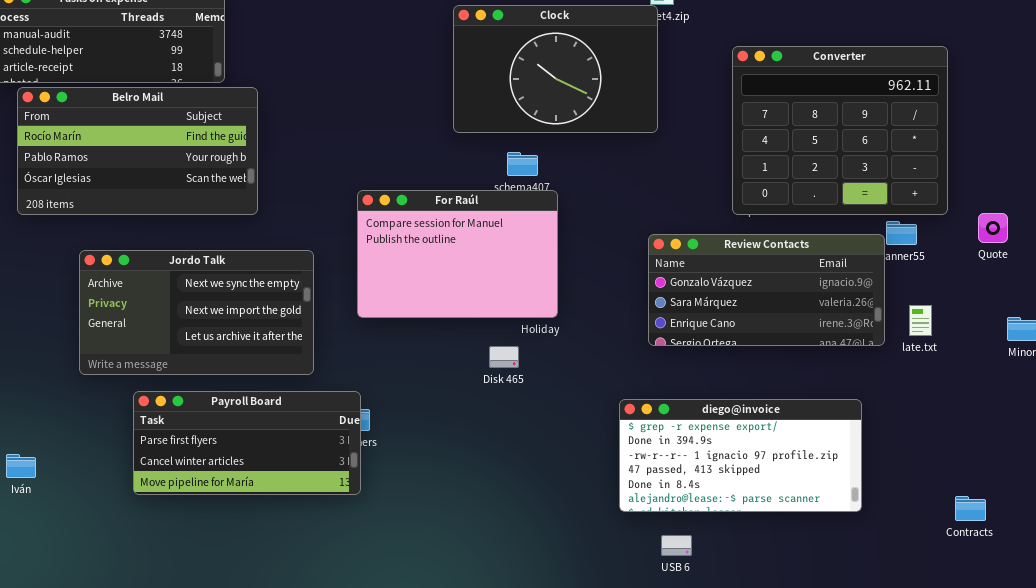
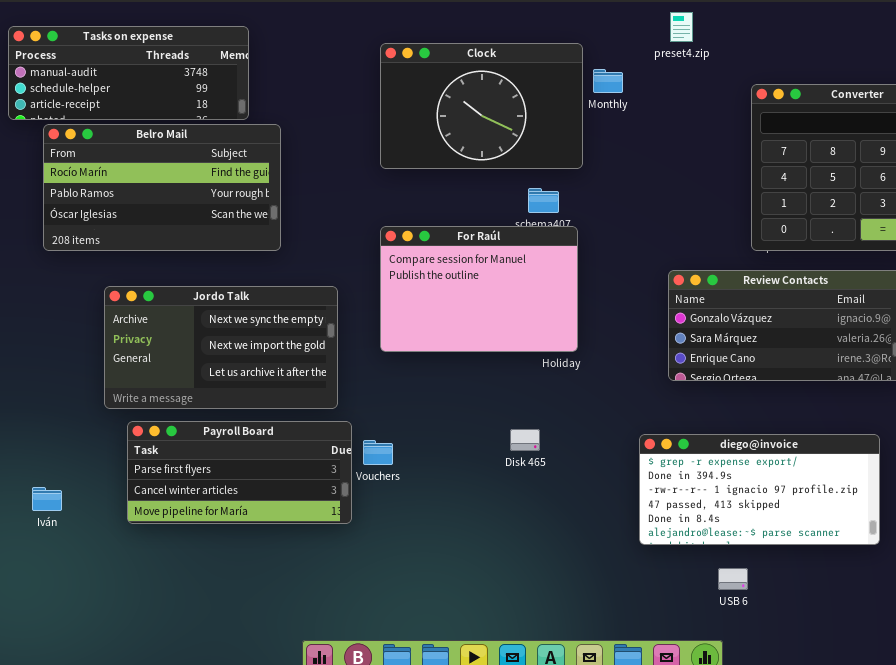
Clock: [453,5,658,133] -> [380,43,583,169], moved
Disk 465: [489,346,519,368] -> [510,429,540,451], moved
Payroll Board: [133,391,361,495] -> [127,421,352,524], moved
USB 6: [661,535,692,556] -> [718,568,748,590], moved

